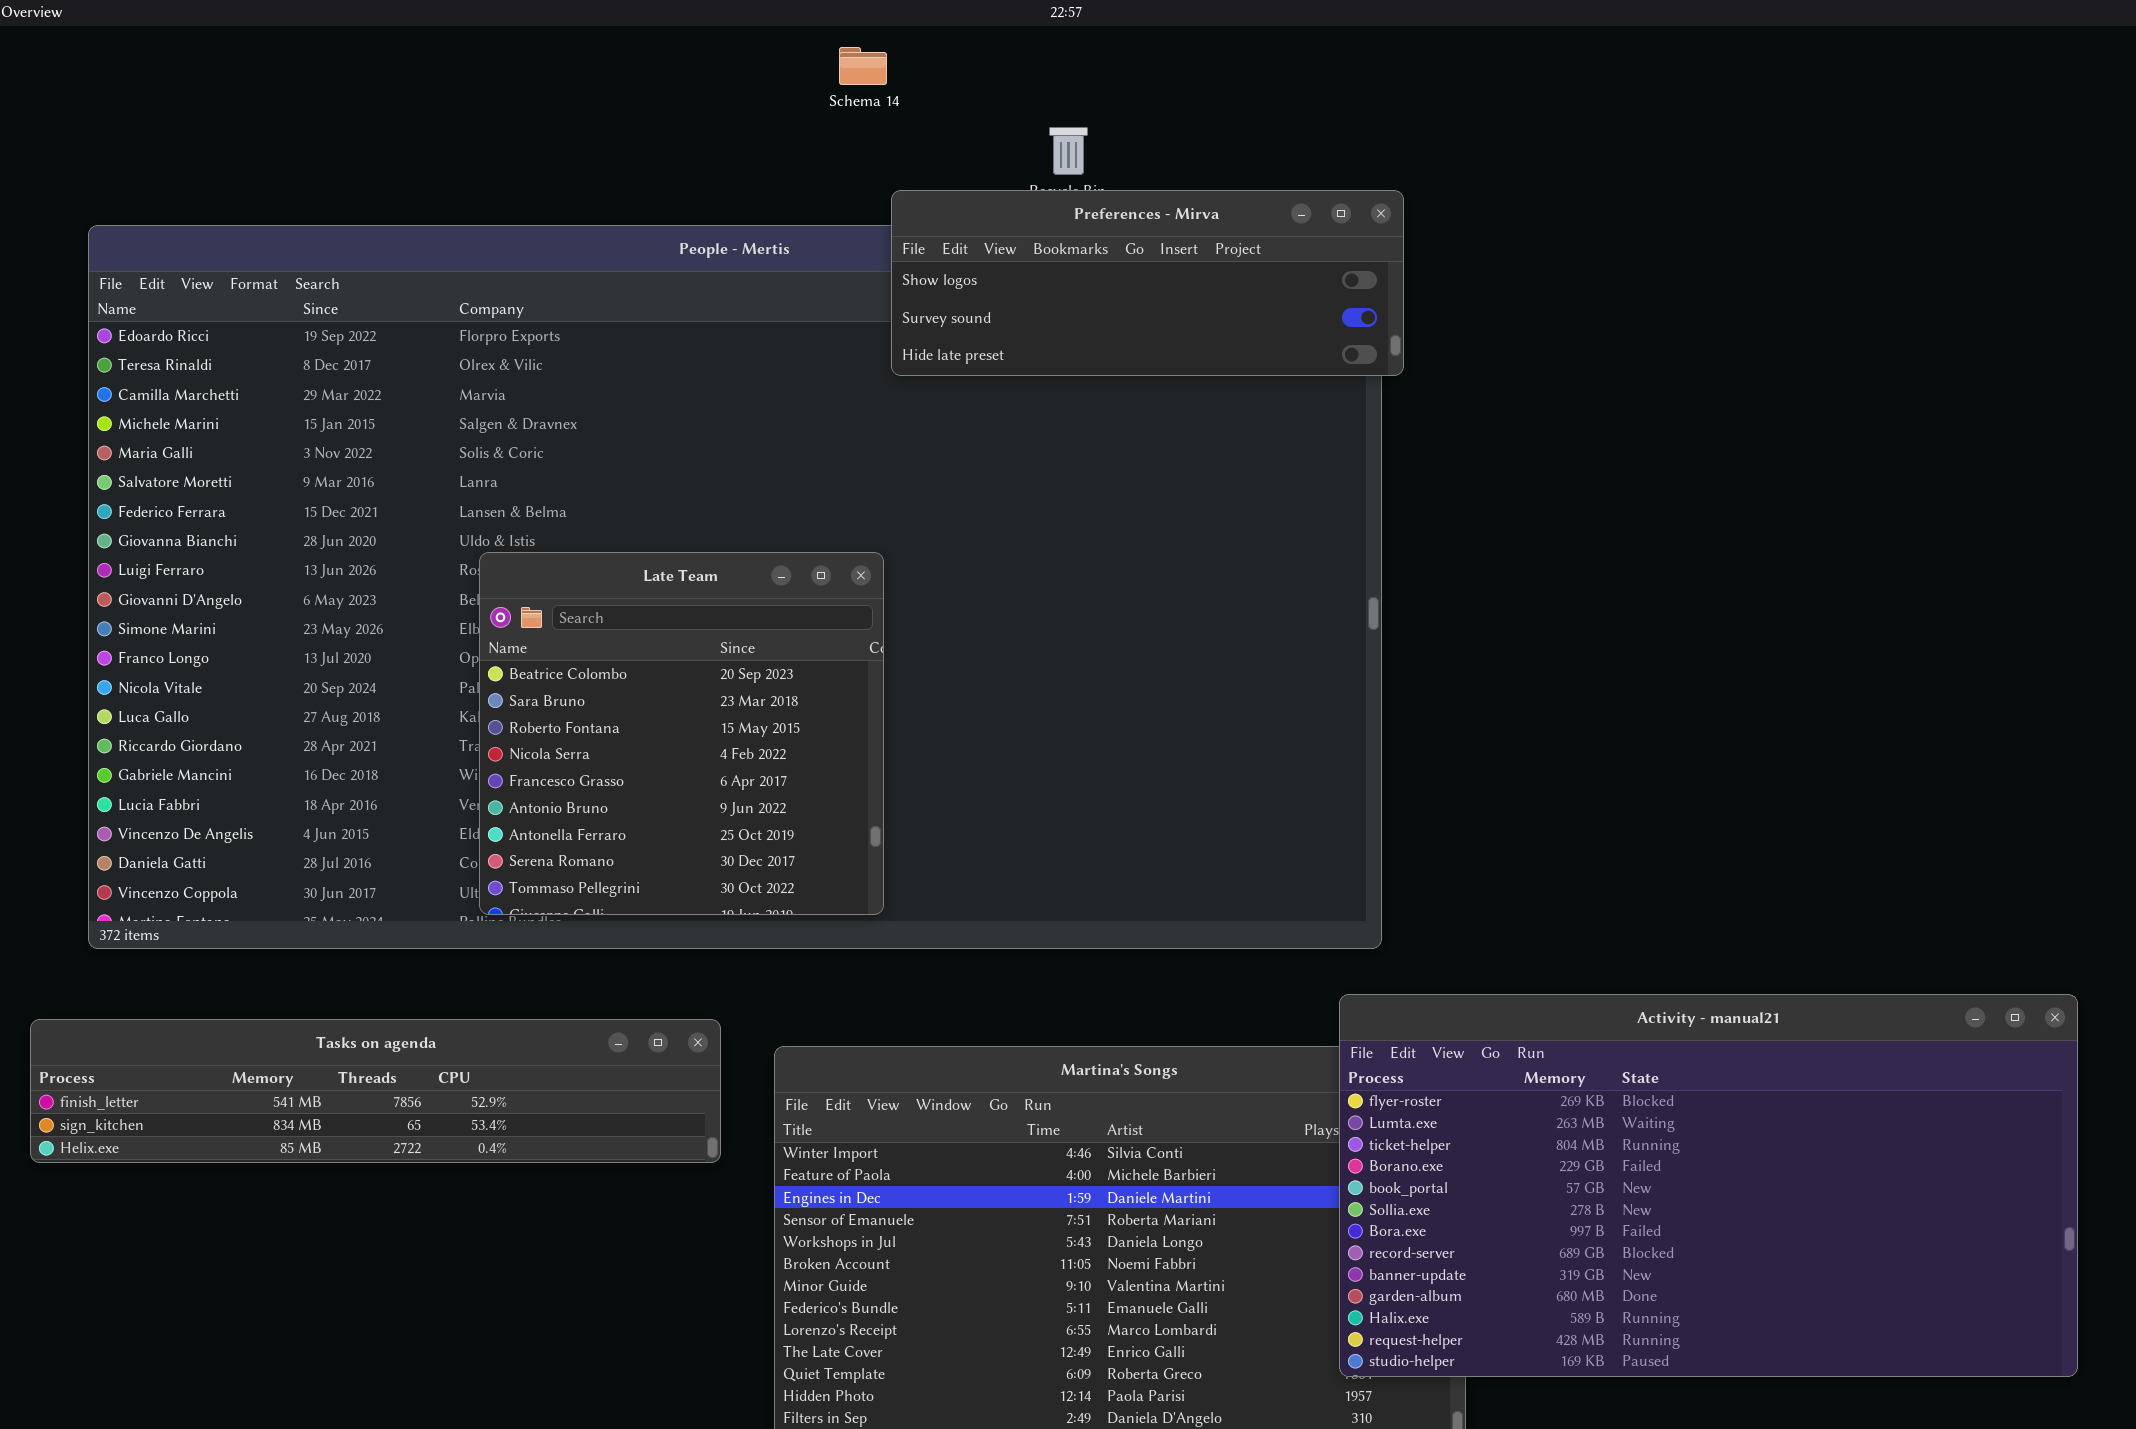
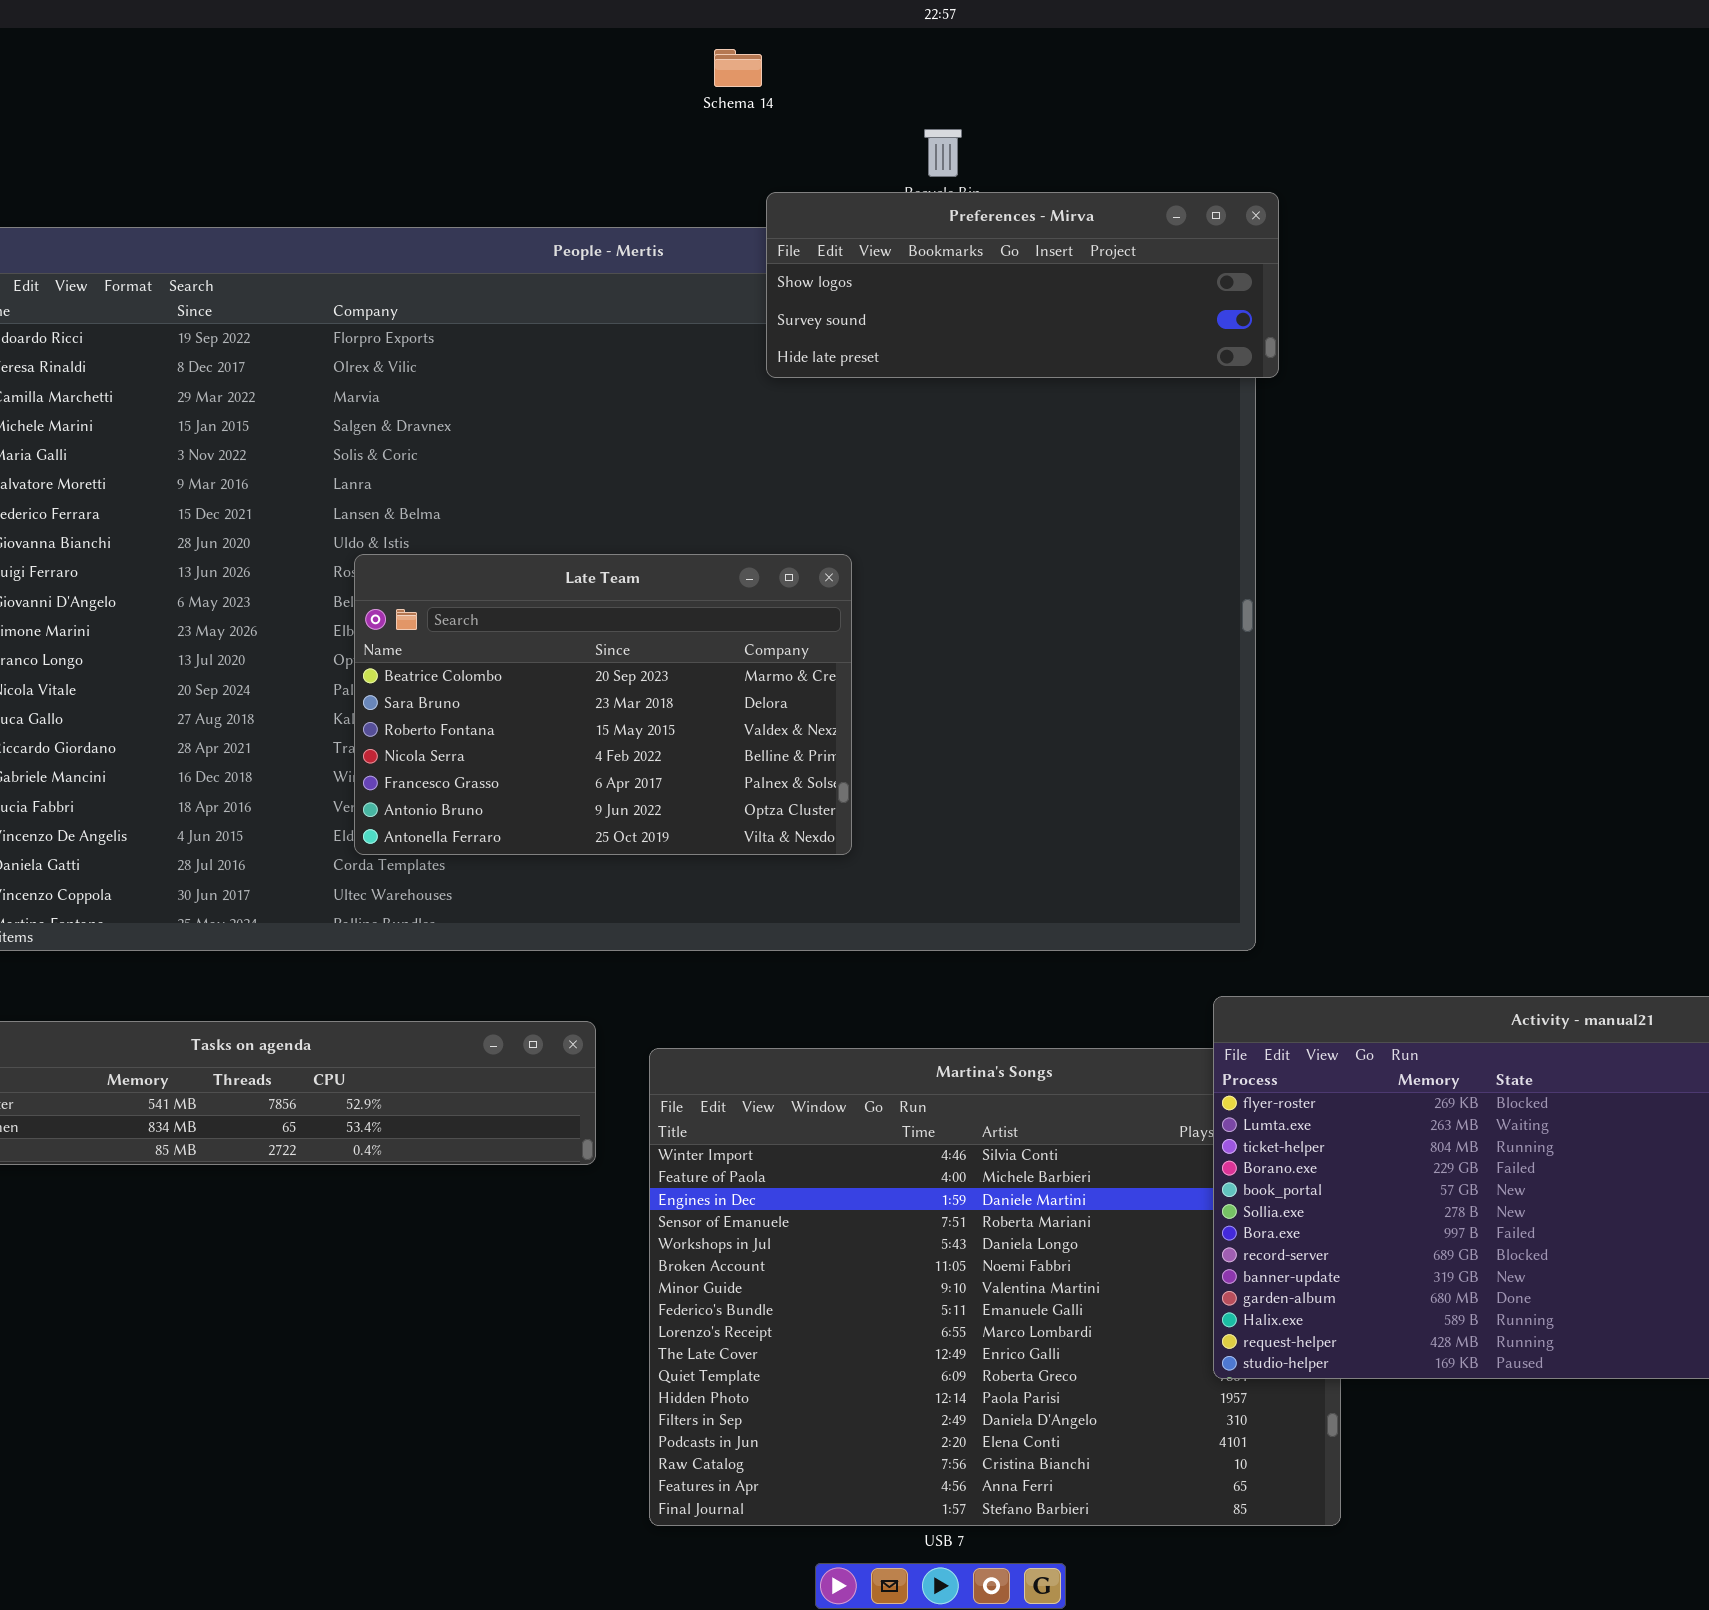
Late Team: [479,552,884,915] -> [354,554,852,855], resized

